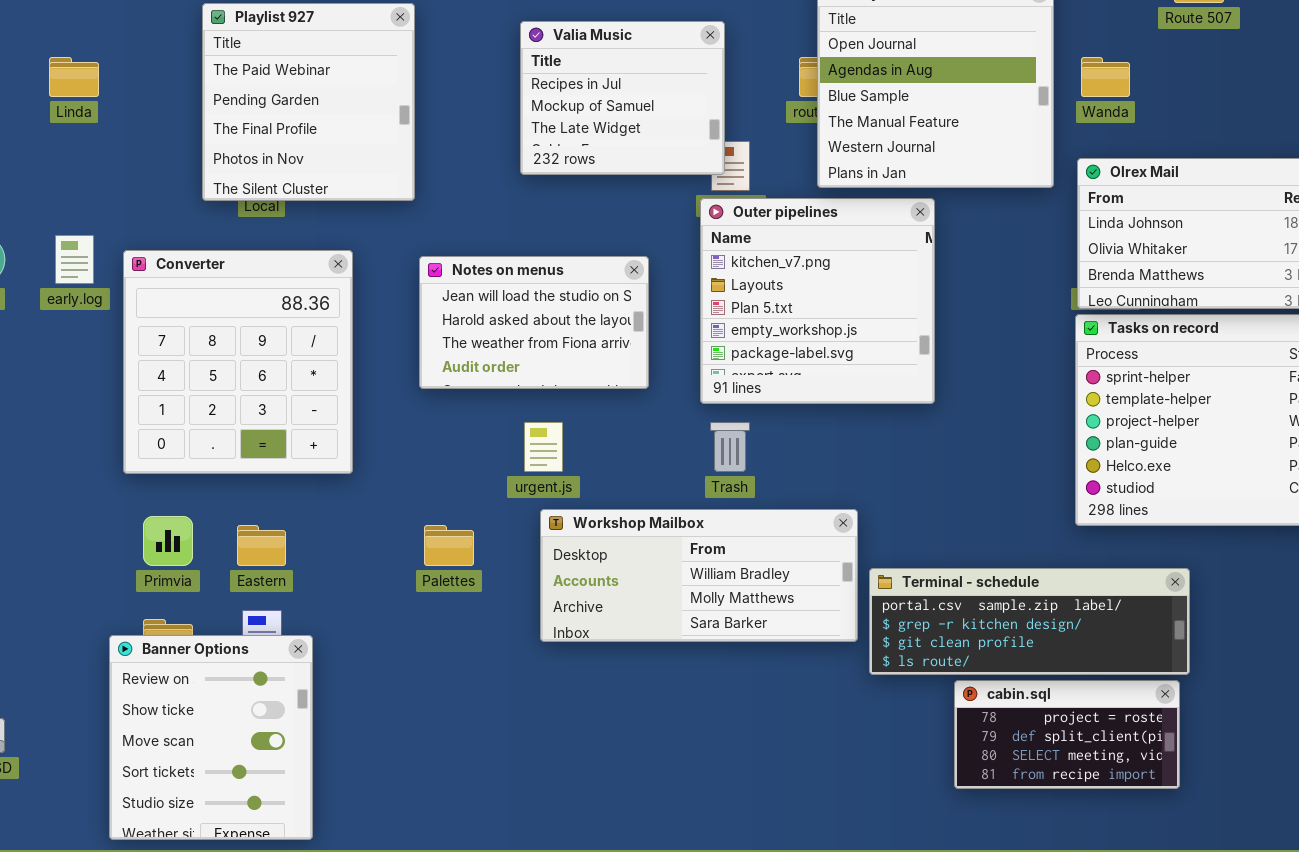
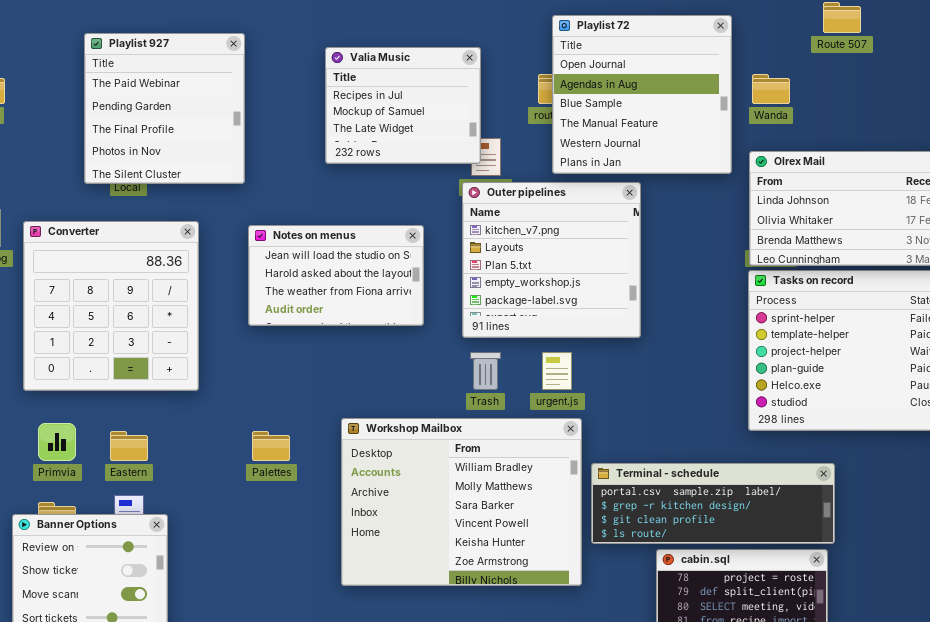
urgent.js: [524,422,563,472] -> [542,352,572,390], moved
Workshop Mailbox: [540,509,858,642] -> [341,418,582,586], resized

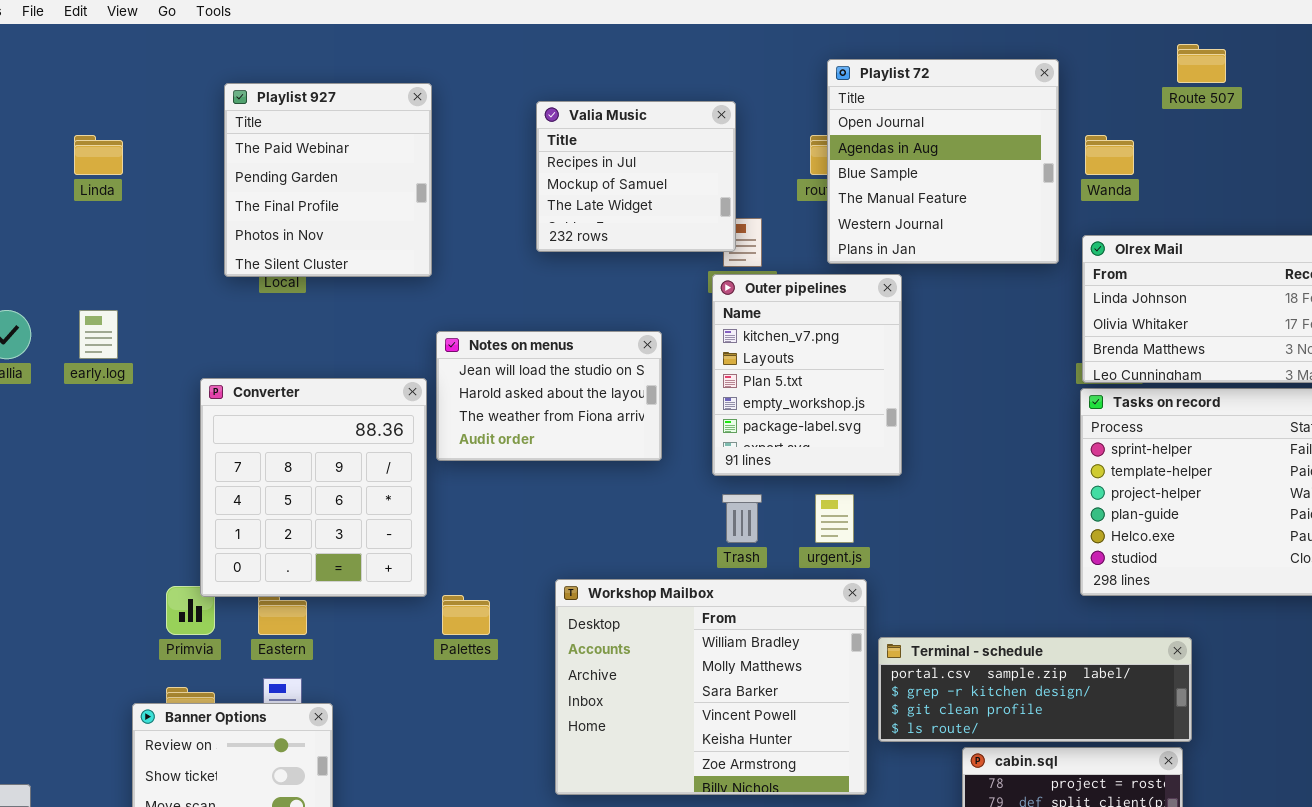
Outer pipelines: [462,182,641,338] -> [712,274,902,476], resized
Converter: [23,221,199,391] -> [200,378,427,597], moved

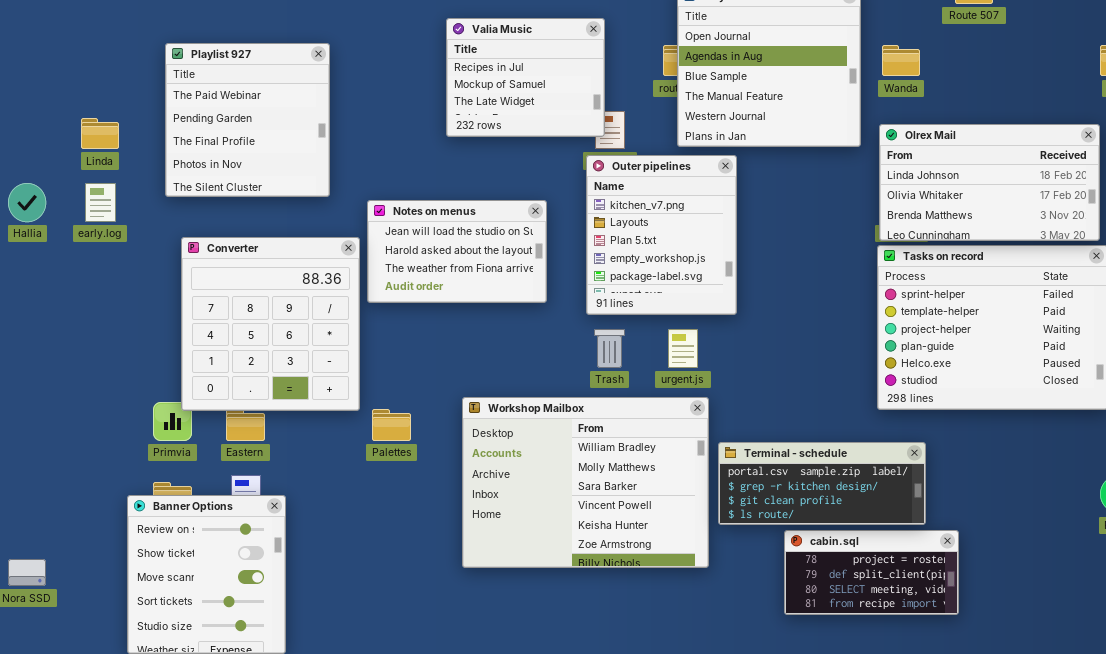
Playlist 927: [224,83,432,277] -> [165,43,330,197], moved
Linda: [74,135,123,175] -> [81,118,119,149], moved
Terminal - schedule: [878,637,1192,742] -> [718,442,926,525], resized

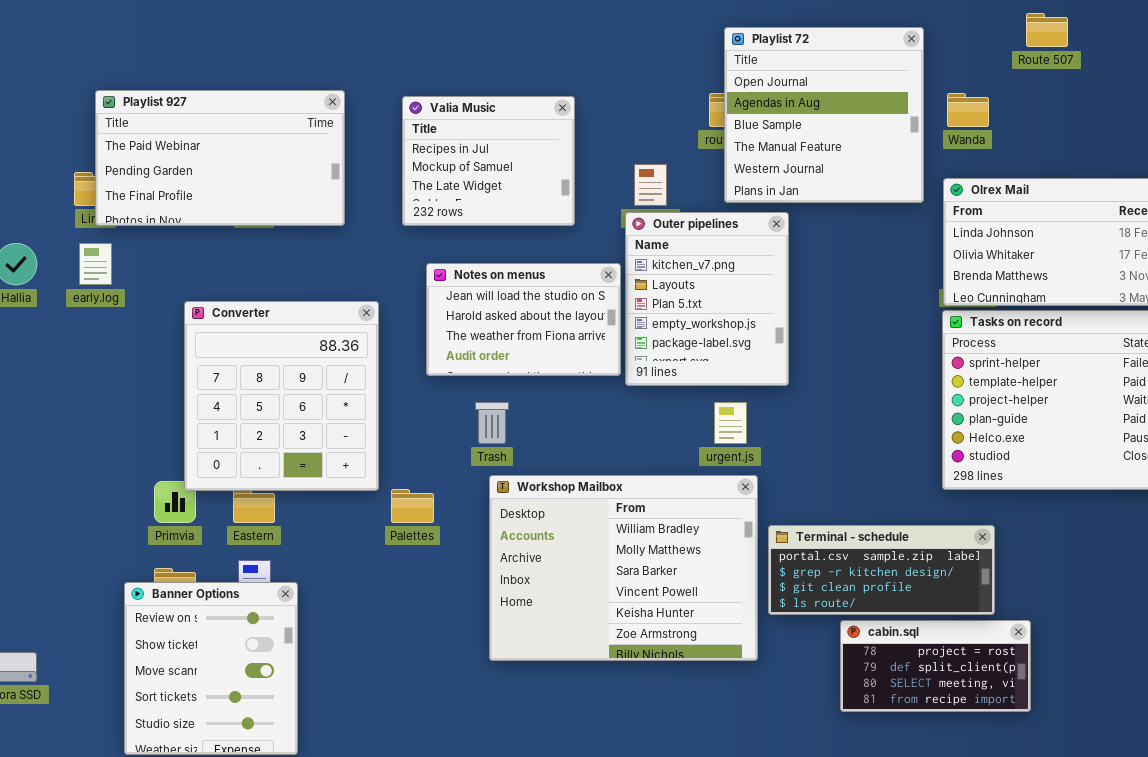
Valia Music: [446,18,605,137] -> [402,96,575,226], moved
Playlist 927: [165,43,330,197] -> [95,90,345,226], resized
Notes on menus: [367,200,547,303] -> [426,263,621,376], moved
Trash: [594,329,625,368] -> [475,402,509,444], moved

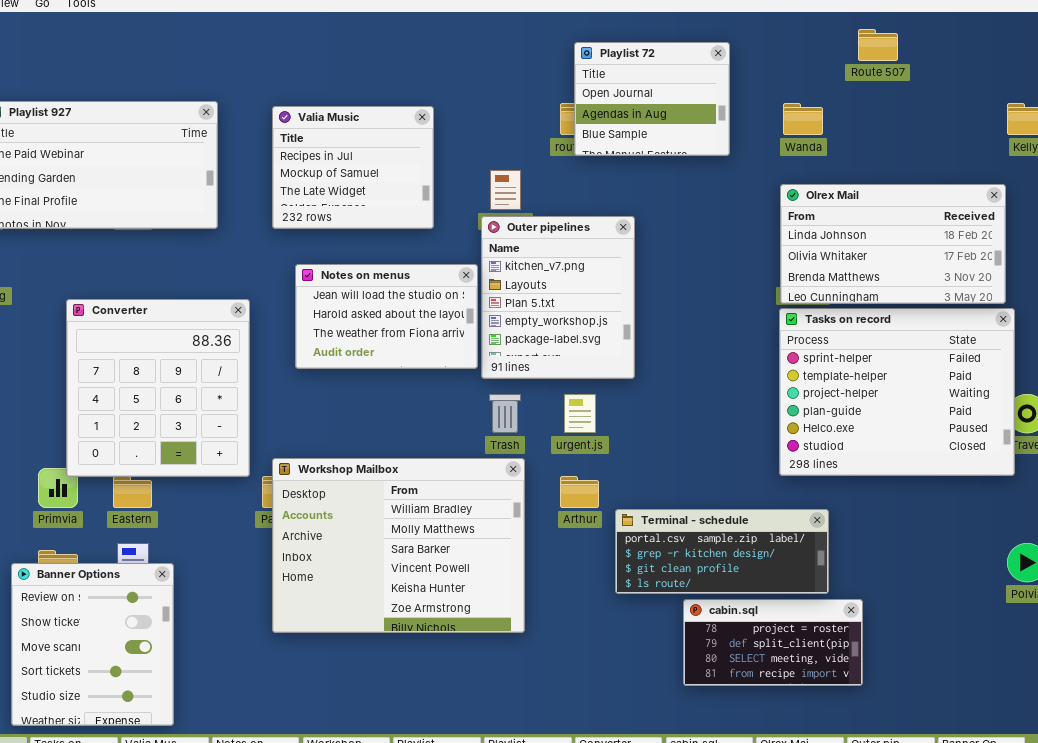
Playlist 72: [724,27,924,203] -> [574,42,730,156], resized
Trash: [475,402,509,444] -> [489,394,521,433], moved
Workshop Mailbox: [489,475,758,661] -> [272,458,525,633], moved

